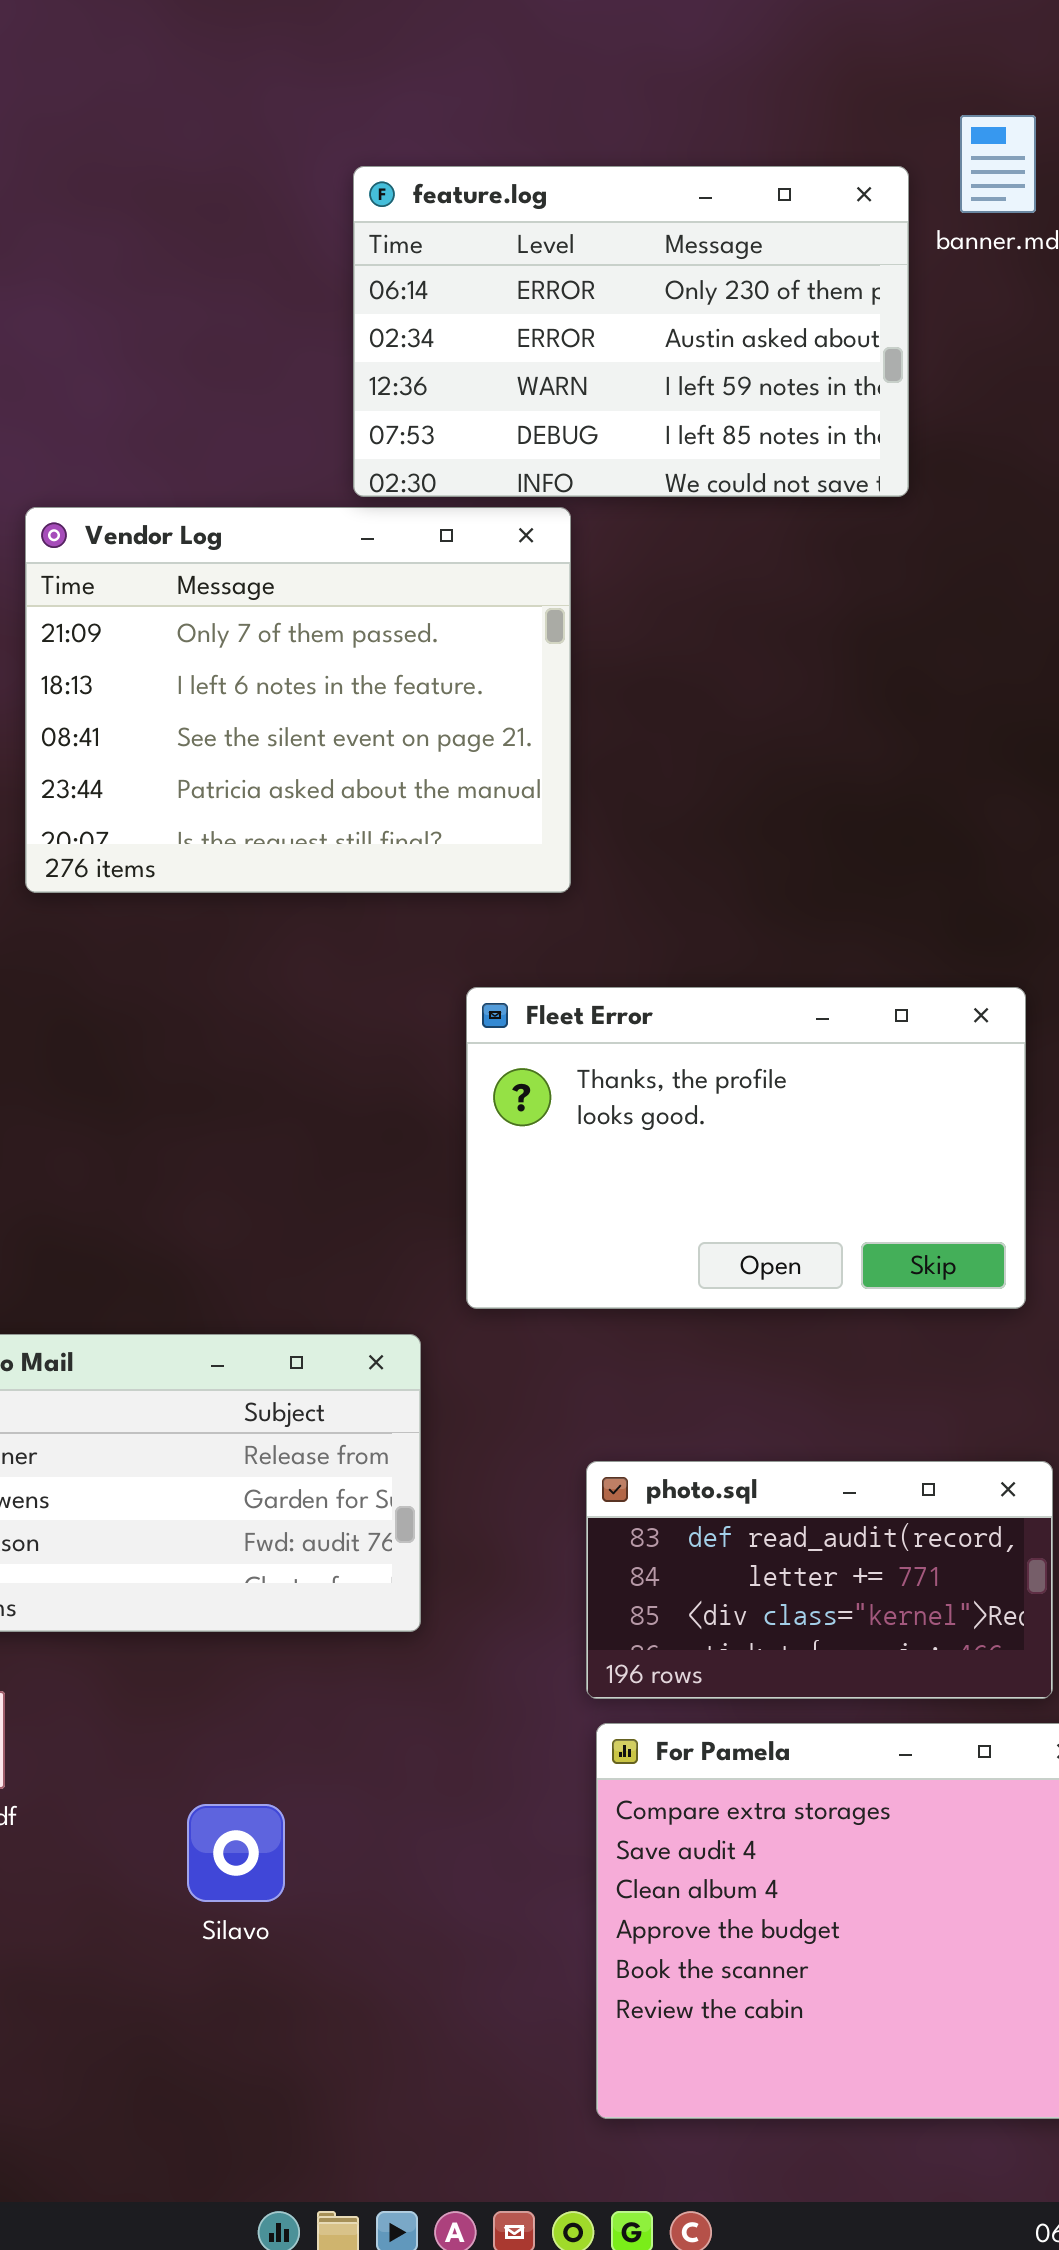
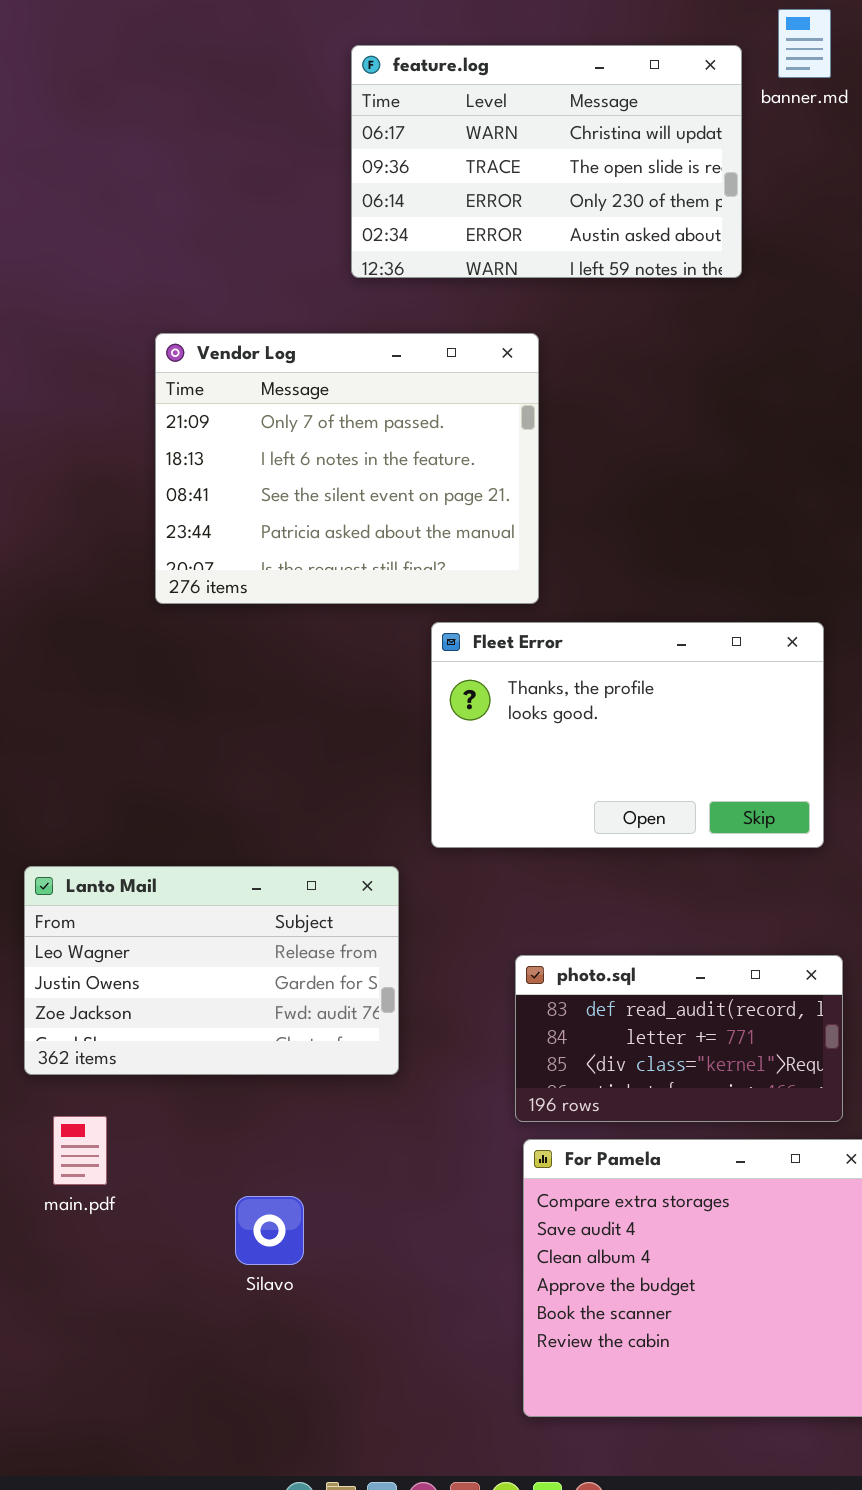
feature.log: [353,166,909,497] -> [351,45,742,278], scrolled up 2 rows
Vendor Log: [25,507,571,893] -> [155,333,539,604], moved

